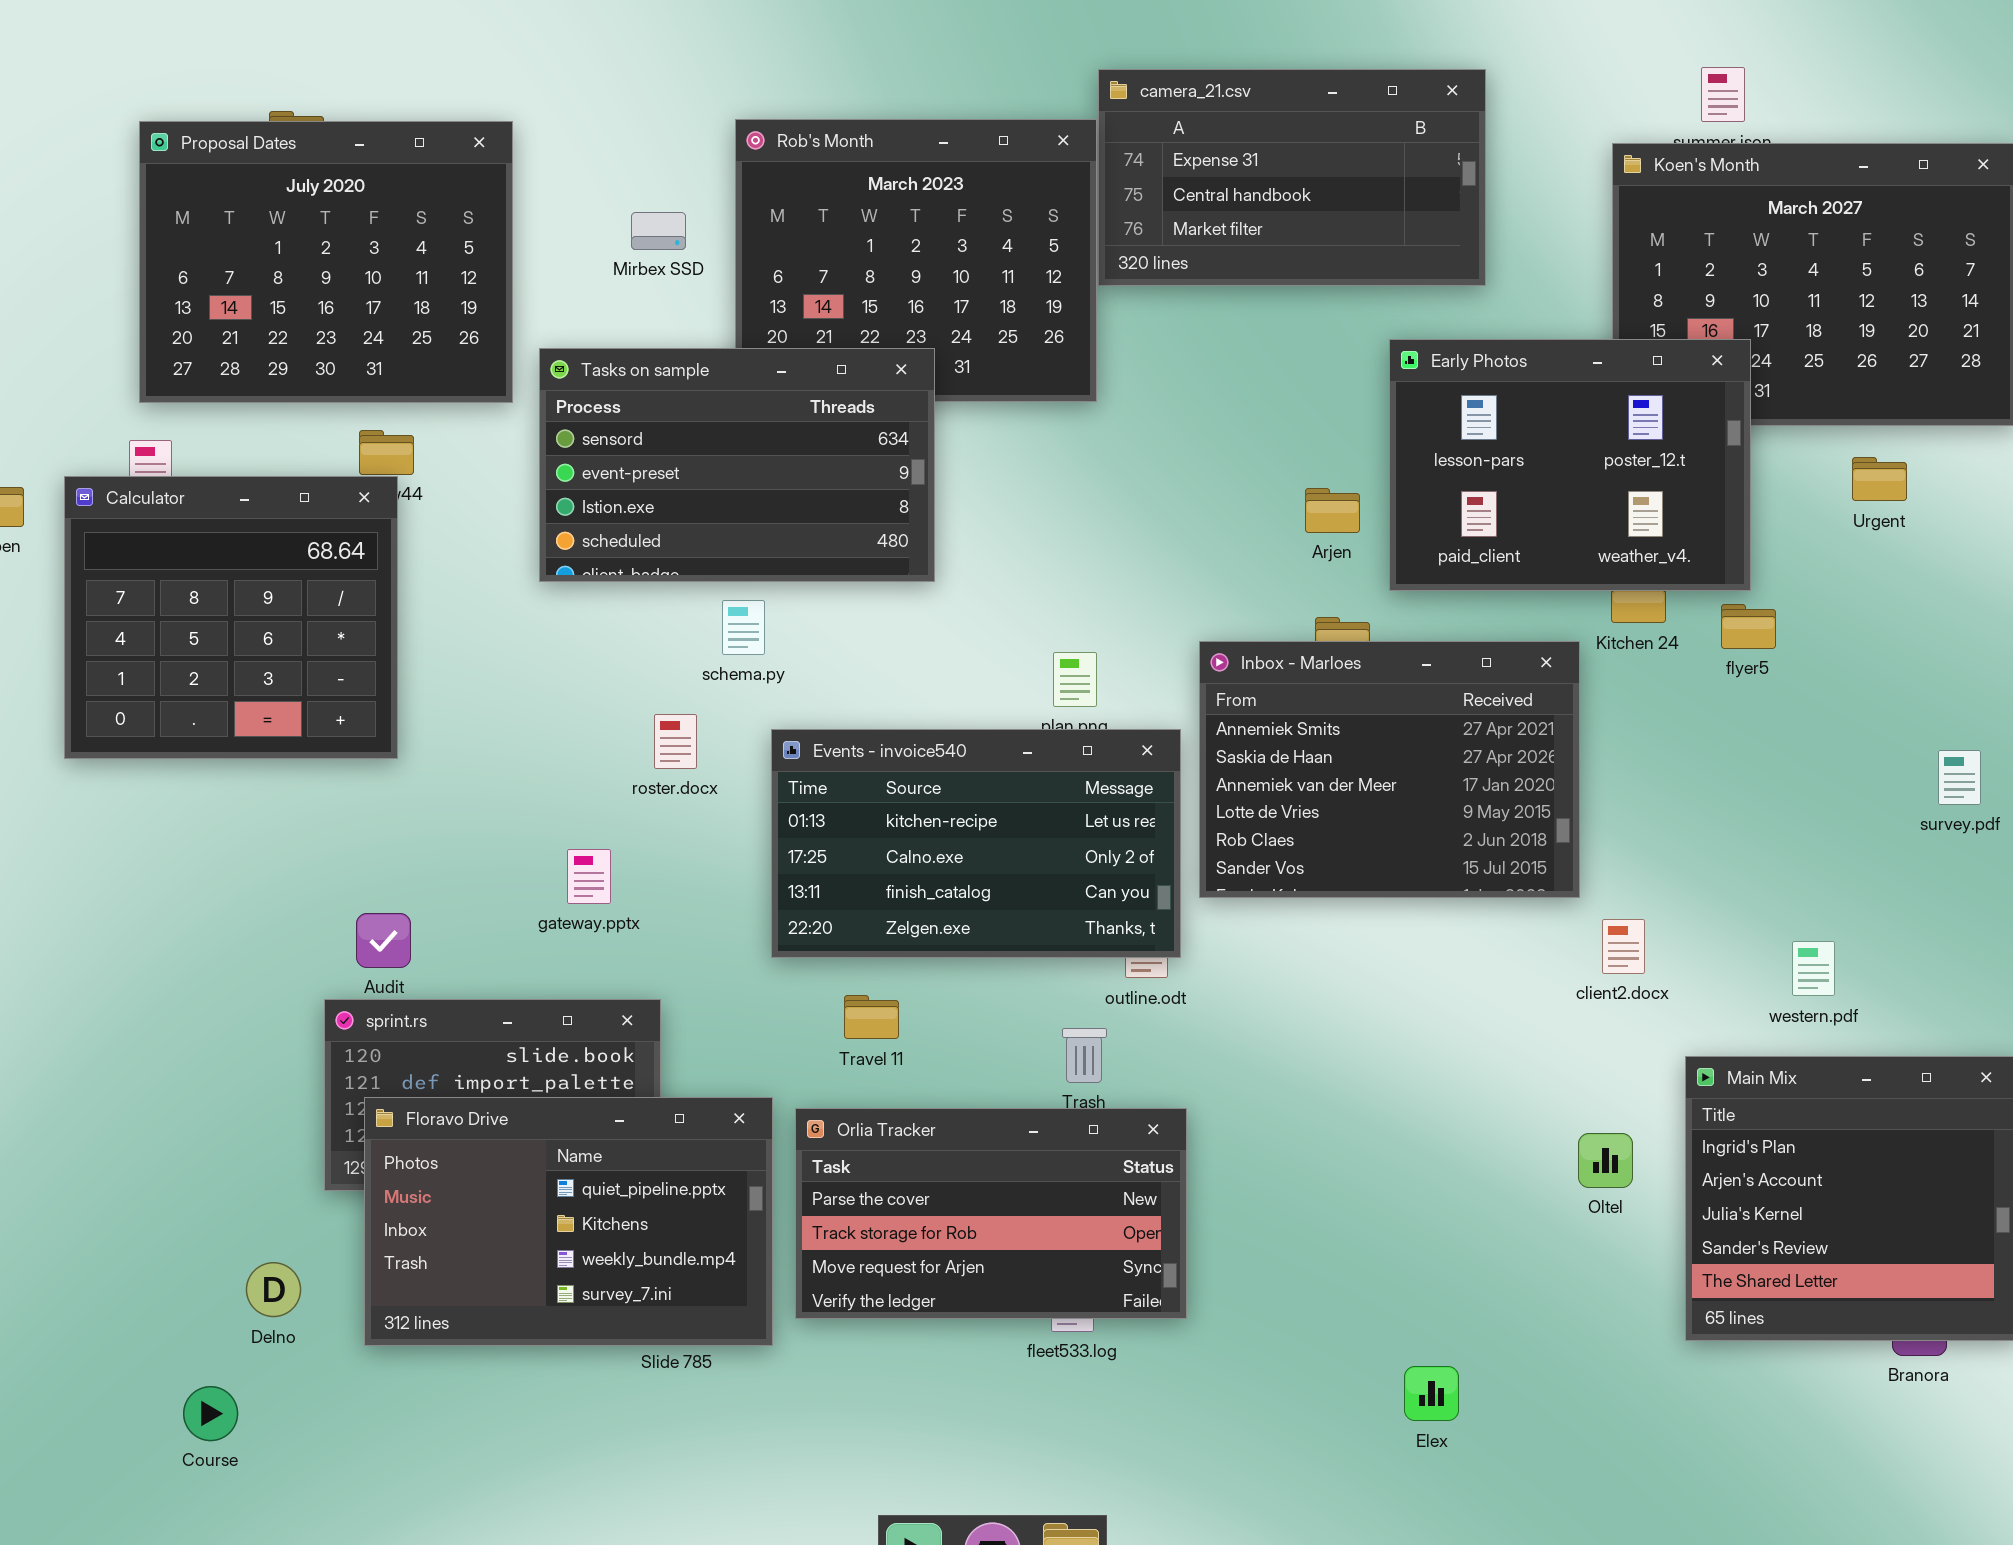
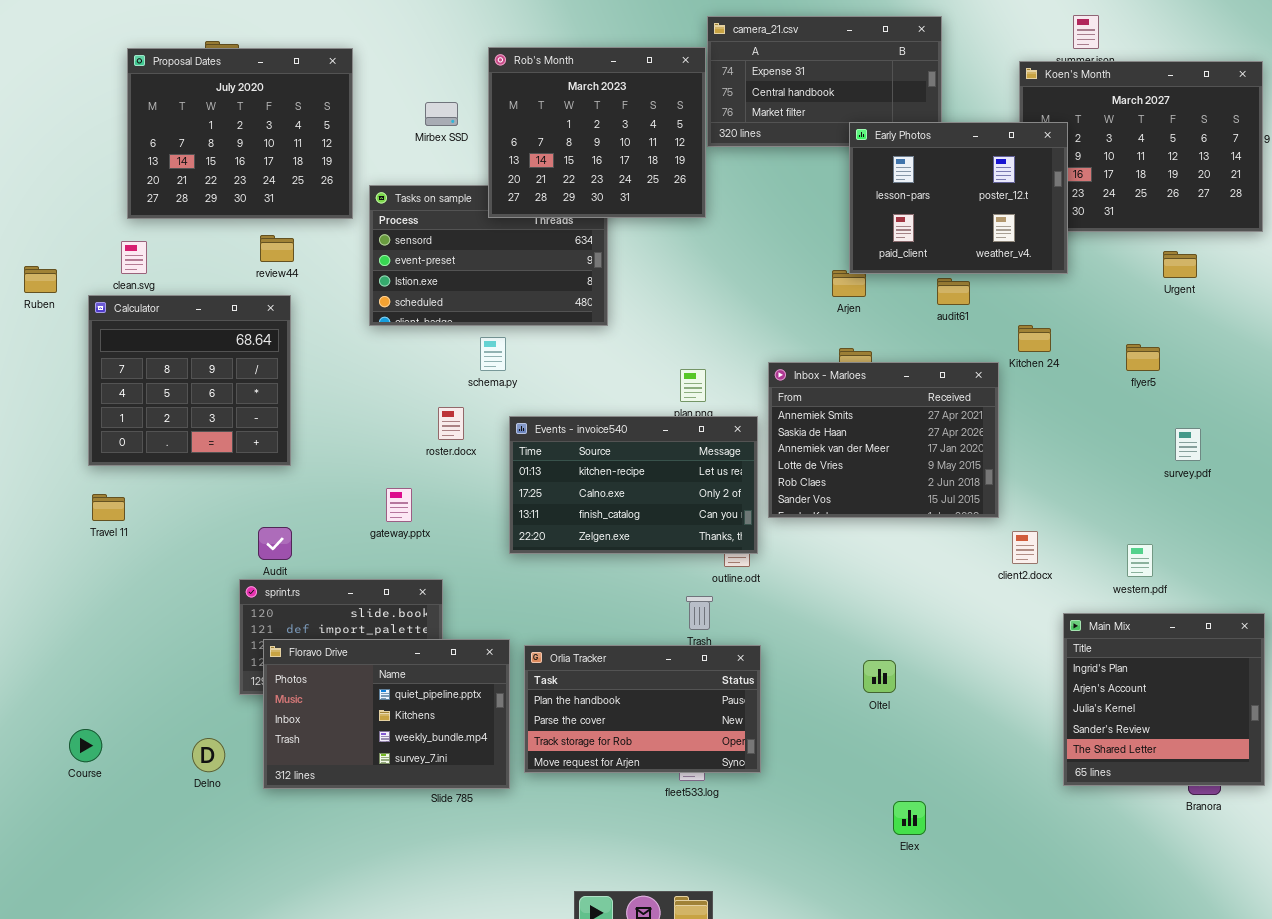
Rob's Month: [735,119,1097,402] -> [488,47,706,218], raised
Early Photos: [1389,339,1751,591] -> [849,122,1068,274], moved
Calculator: [64,476,398,759] -> [88,295,291,466], moved
flyer5: [1721,604,1776,649] -> [1126,344,1160,371], moved
survey.pdf: [1938,750,1981,805] -> [1175,428,1201,461], moved
Travel 11: [844,995,899,1039] -> [92,494,125,521], moved
Orlia Tracker: [795,1108,1187,1319] -> [524,645,761,773], scrolled up 1 row
Oltel: [1578,1133,1633,1188] -> [863,660,896,693], moved
Course: [183,1386,238,1441] -> [69,729,102,762], moved

